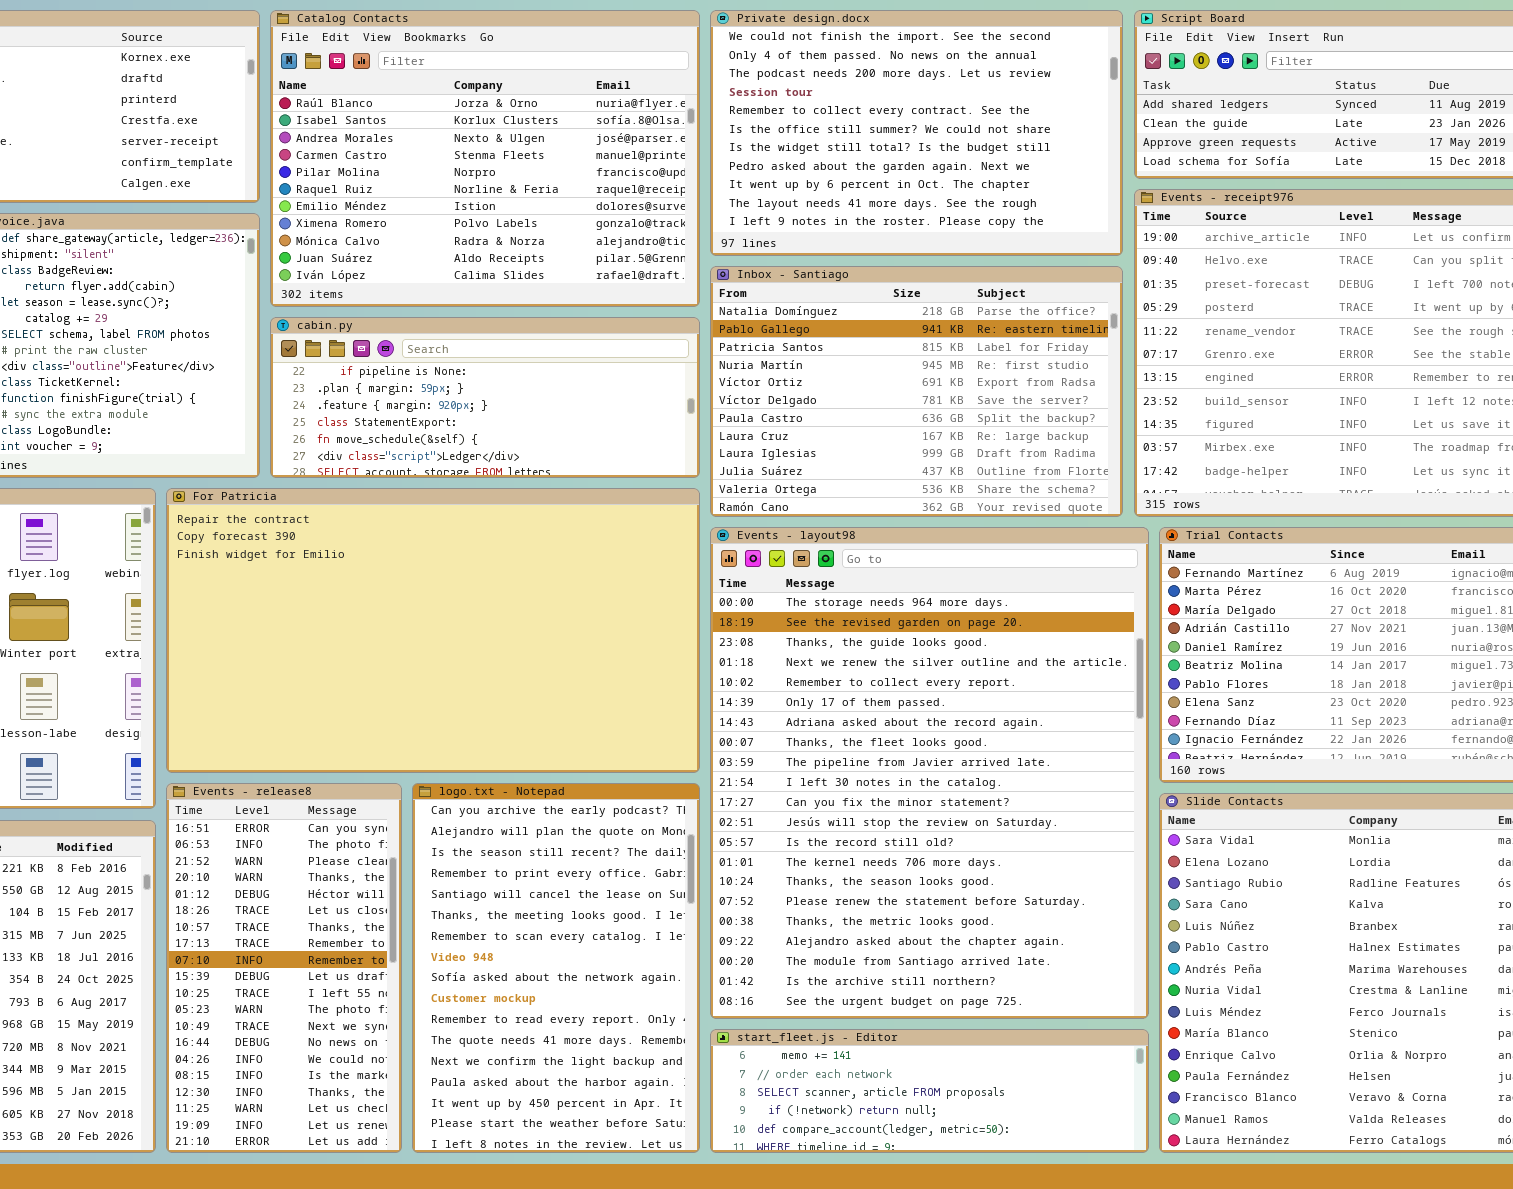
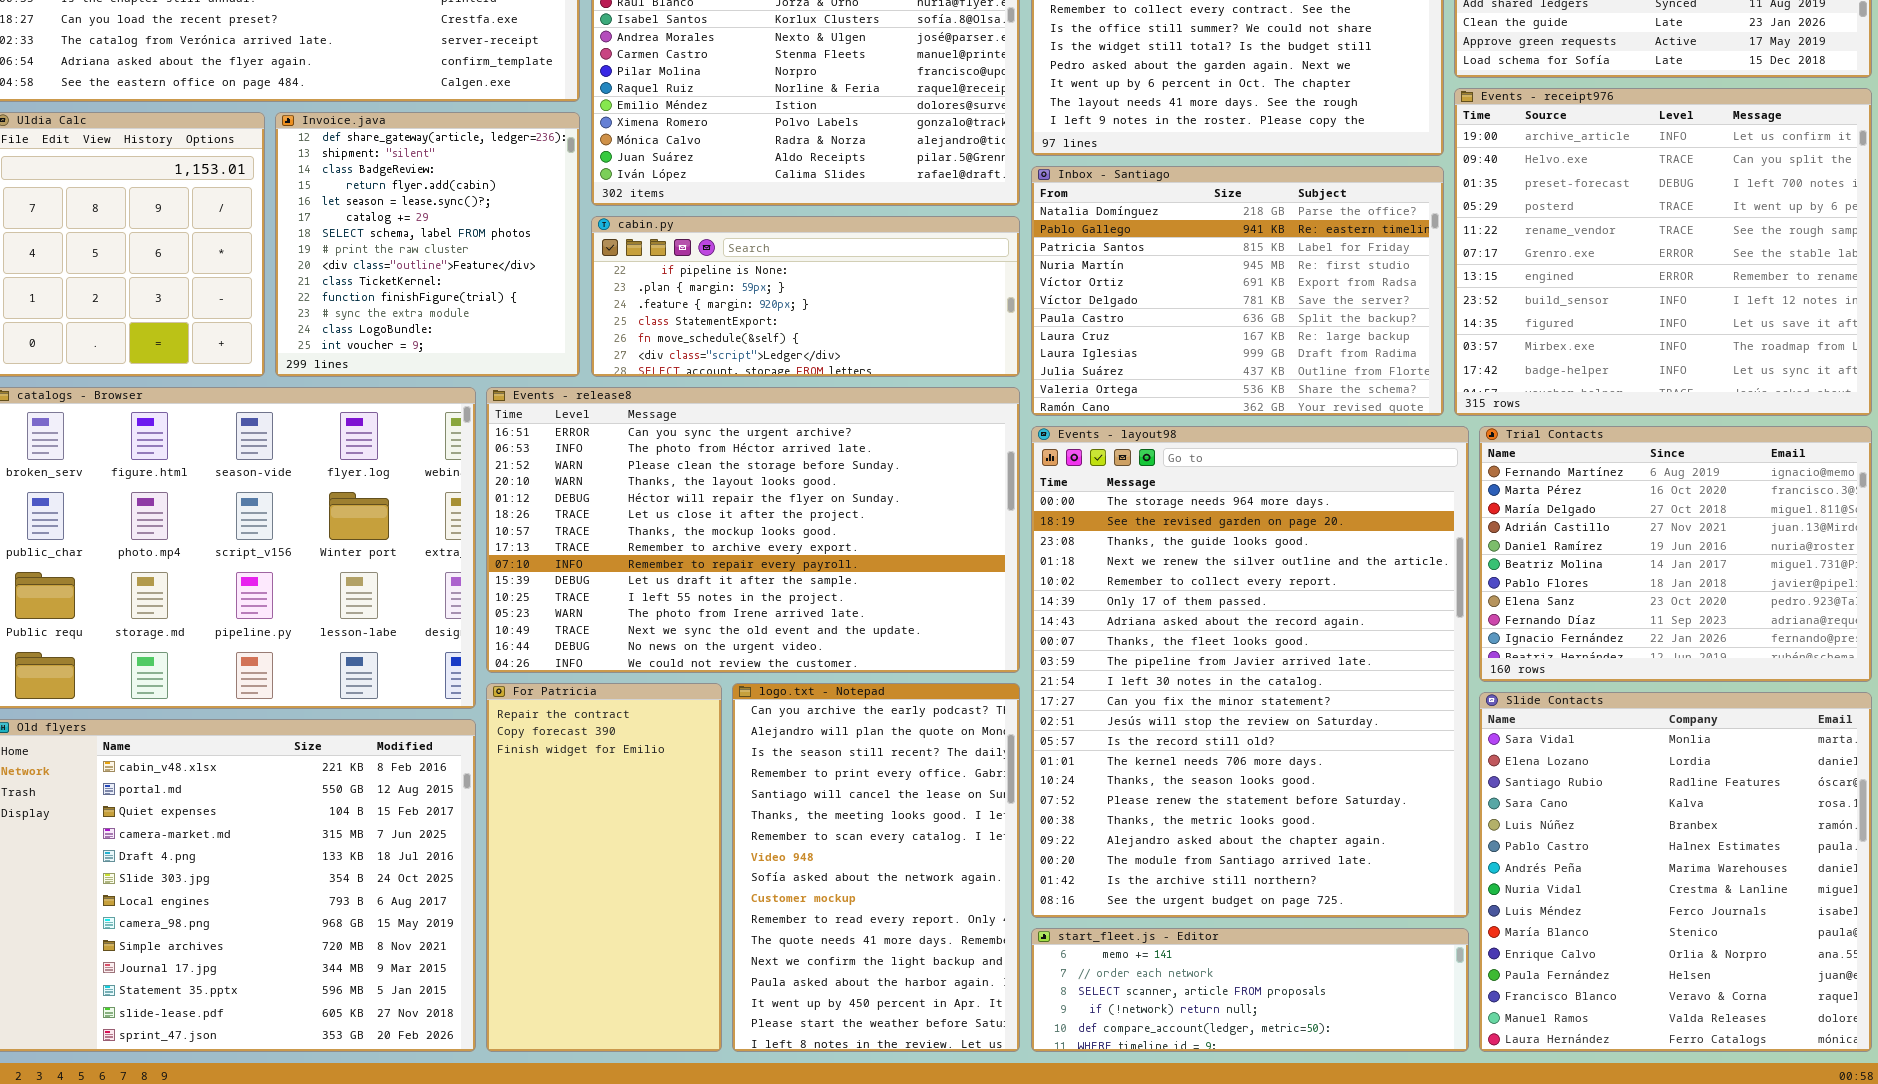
For Patricia: [166,488,700,773] -> [486,683,722,1052], moved, resized
Events - release8: [166,783,402,1153] -> [486,387,1020,673], moved, resized

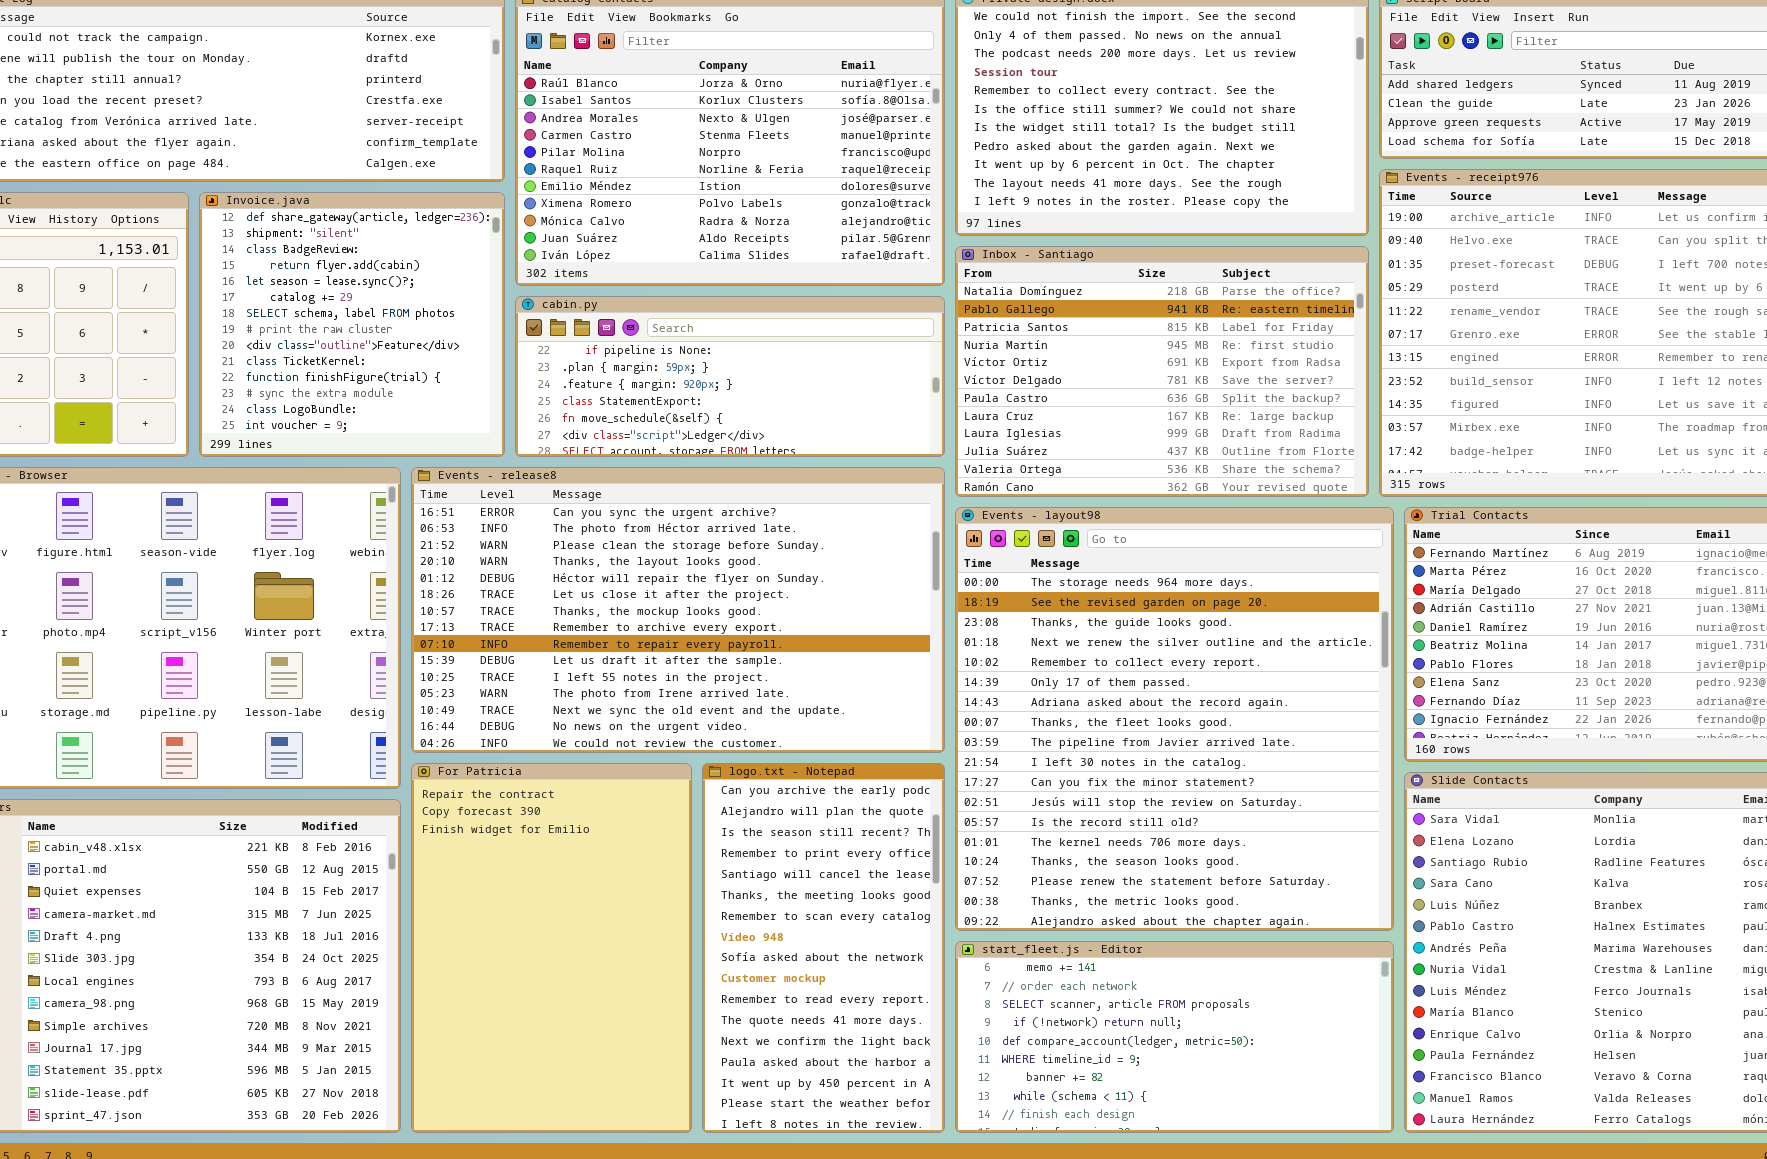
Events - layout98: [1031,426,1469,918] -> [955,507,1394,931], resized
For Patricia: [486,683,722,1052] -> [411,763,692,1133], resized
logo.txt - Notepad: [732,683,1020,1052] -> [702,763,945,1133], resized
start_fleet.js - Editor: [1031,928,1469,1052] -> [955,941,1394,1133], resized

